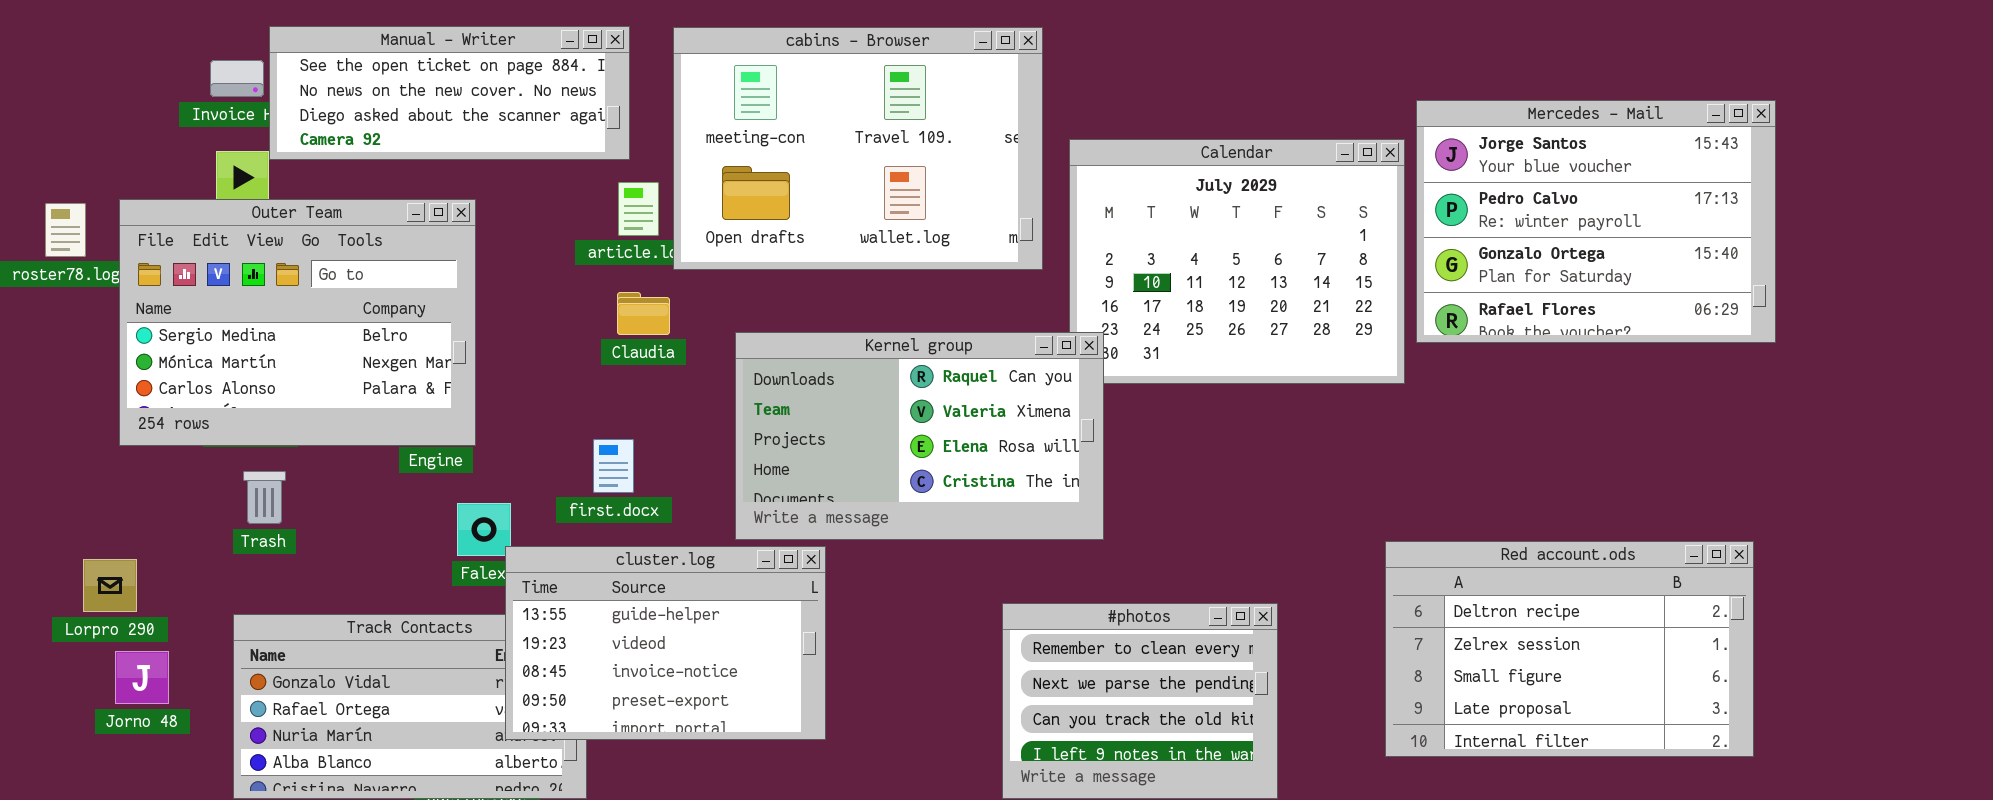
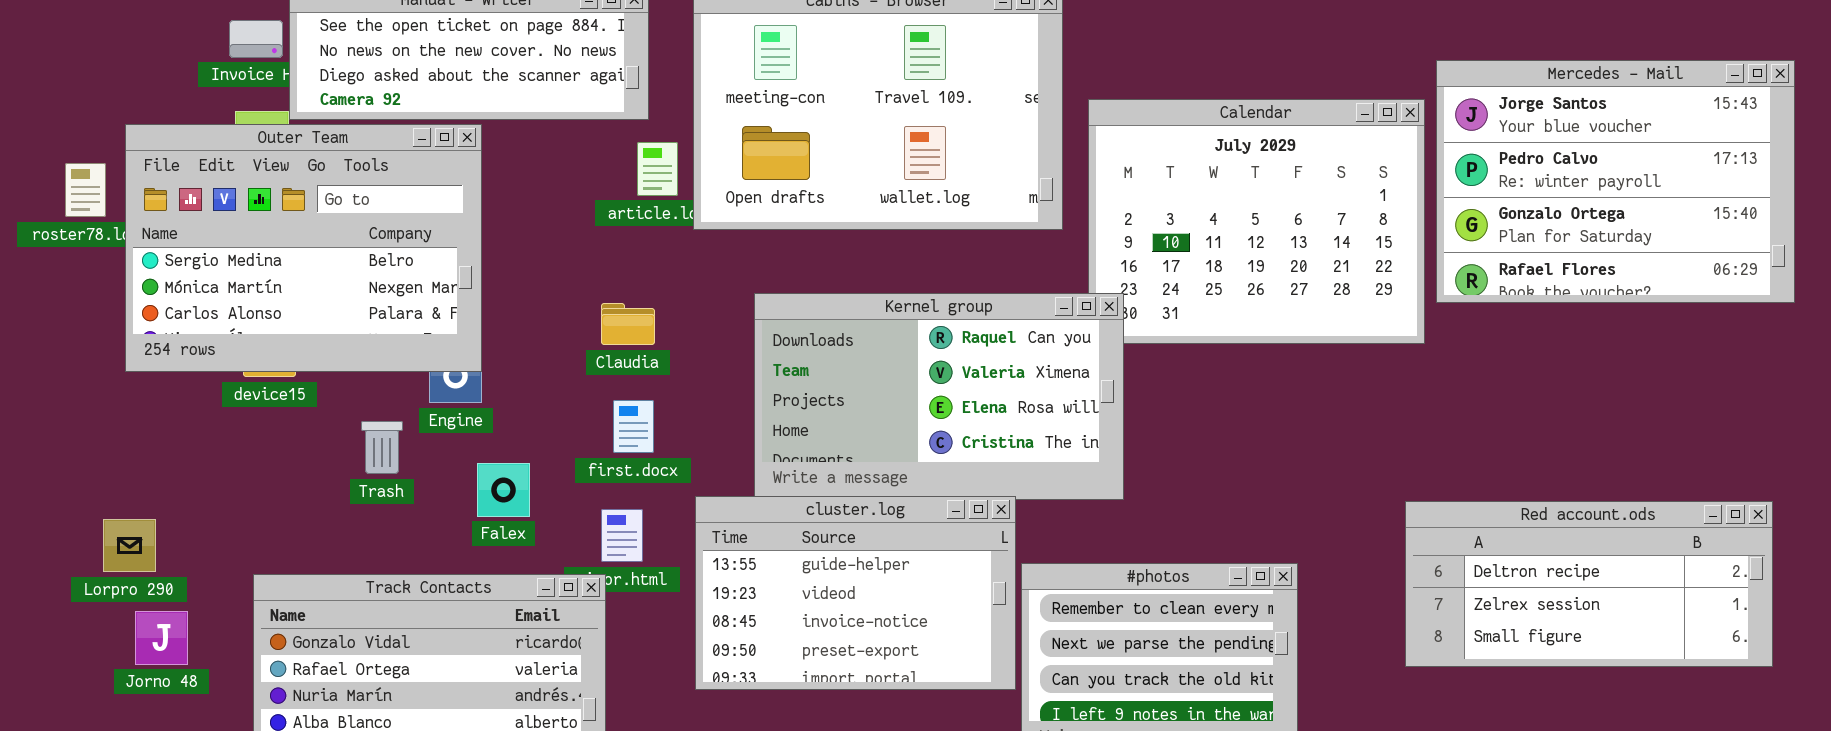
Outer Team: [119,199,476,446] -> [125,124,482,372], moved
Claudia: [617,292,670,335] -> [601,303,655,345], moved
Trash: [243,471,286,524] -> [361,421,403,474], moved
Red account.ods: [1385,541,1754,757] -> [1405,501,1773,667], resized
cluster.log: [505,546,826,740] -> [695,496,1016,690], moved

